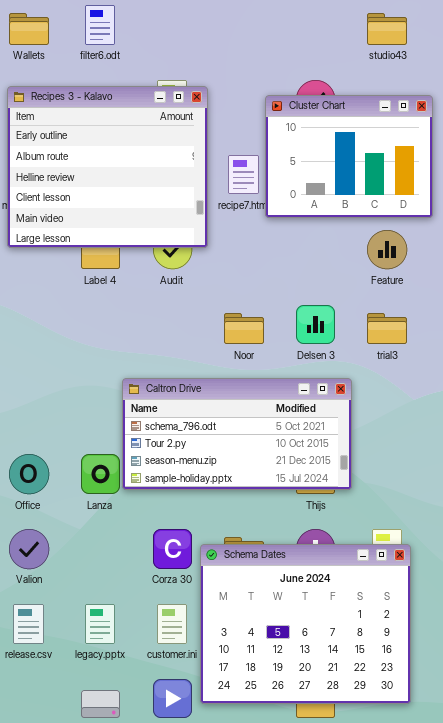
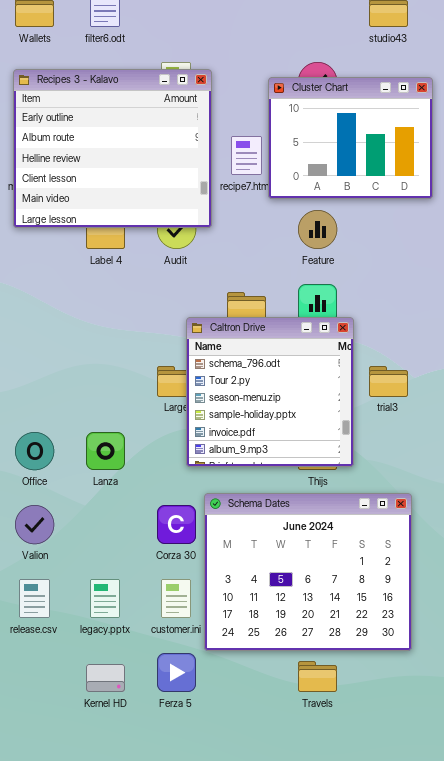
Feature: [367,230,407,269] -> [298,210,337,249], moved
trial3: [367,313,407,344] -> [369,366,408,397], moved
Caltron Drive: [122,378,352,490] -> [186,317,354,467], resized
Schema Dates: [200,544,411,704] -> [204,493,412,651], moved

